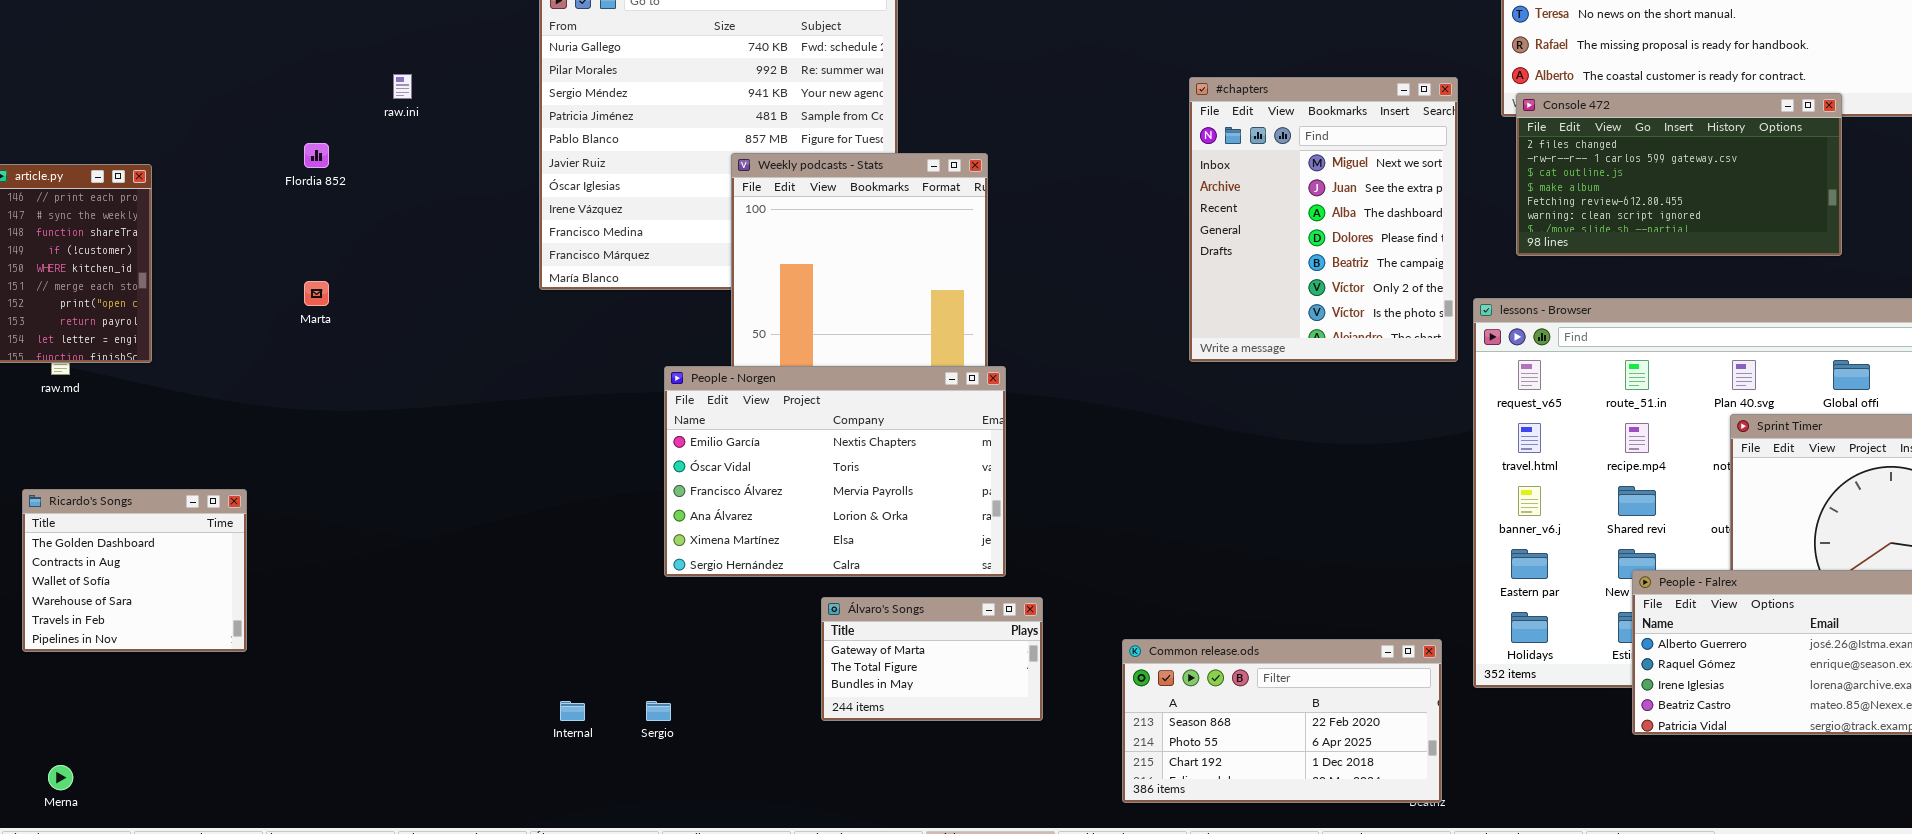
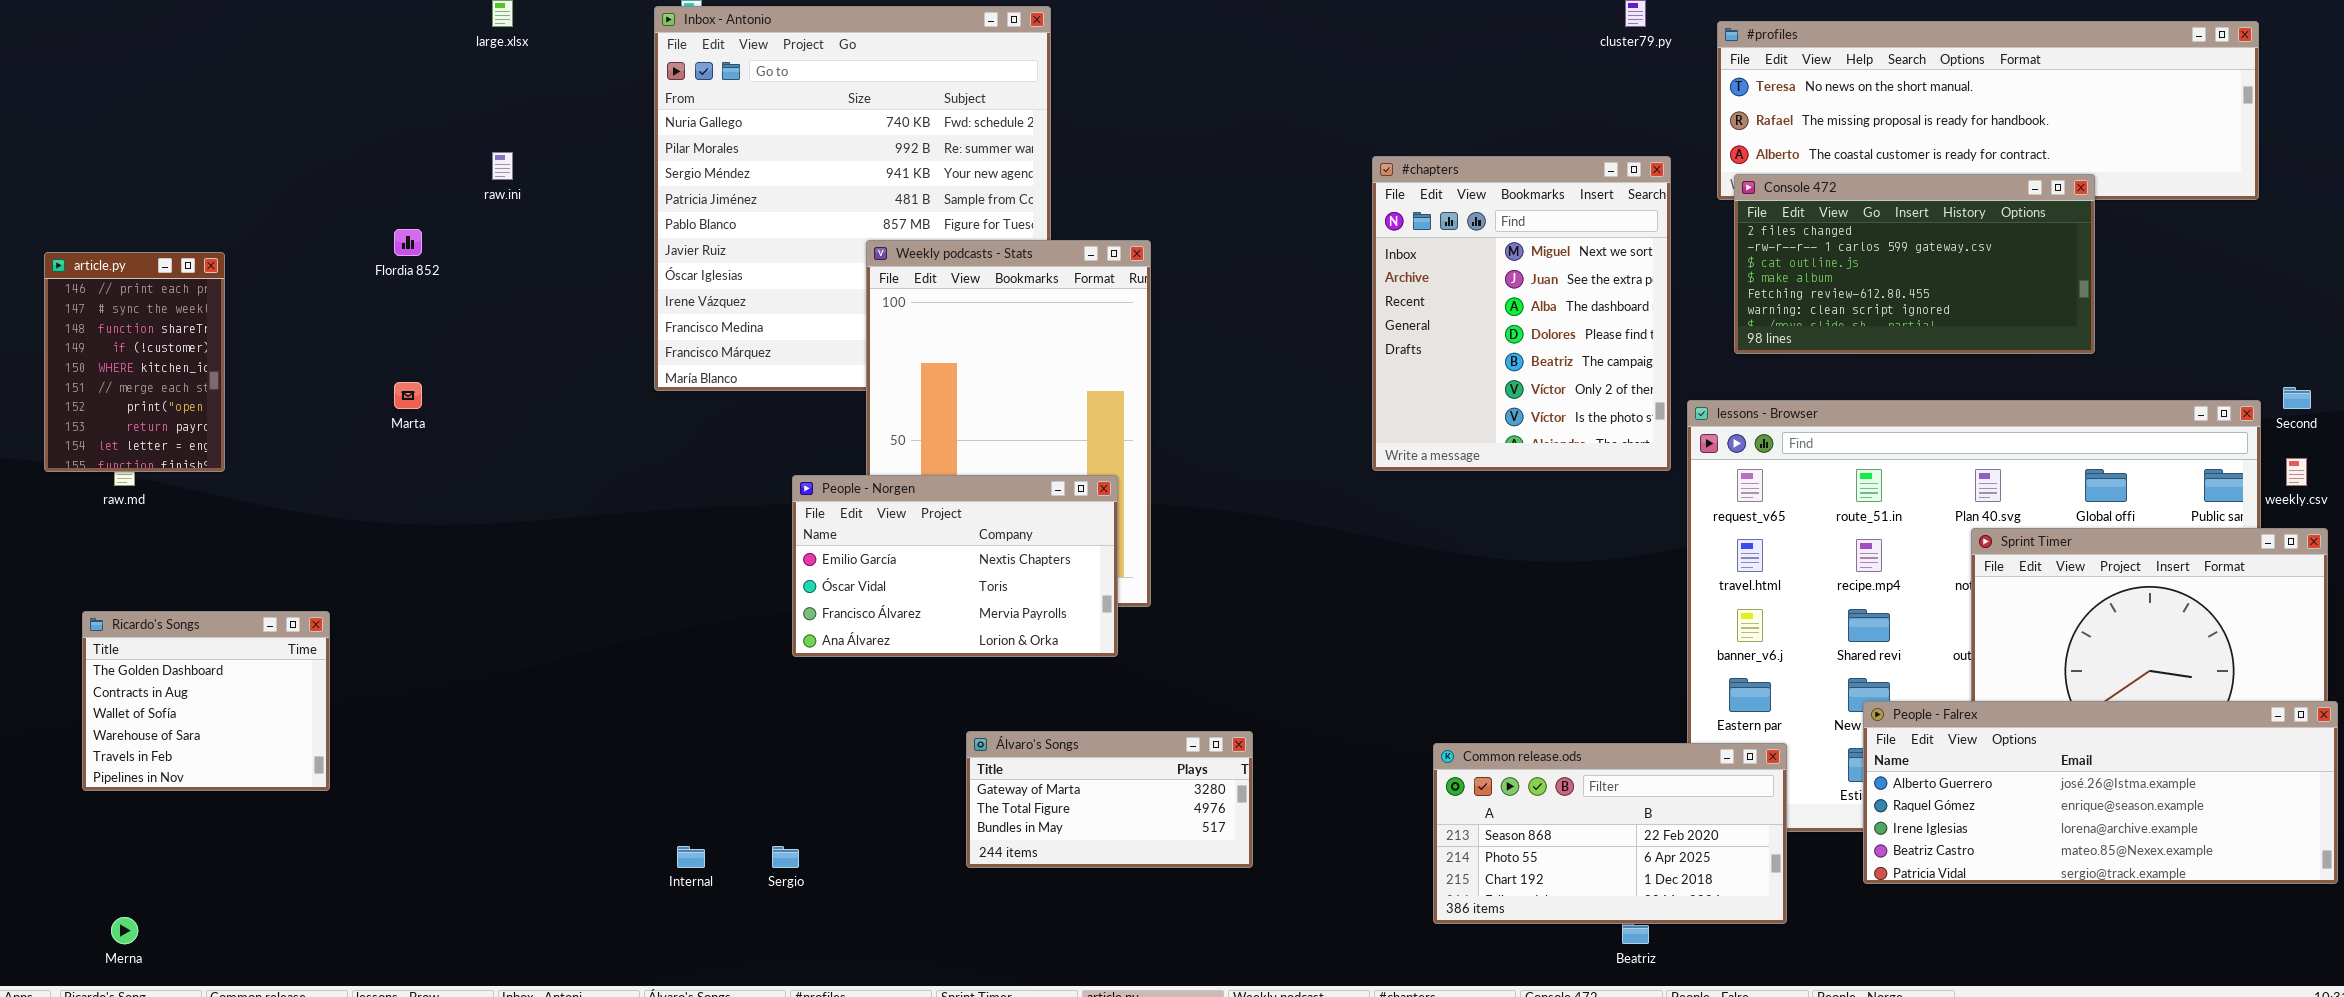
People - Norgen: [664,366,1006,577] -> [792,475,1118,657], resized
Álvaro's Songs: [821,597,1043,721] -> [966,731,1253,868], resized
Common release.ods: [1122,639,1442,803] -> [1433,743,1787,924], moved

